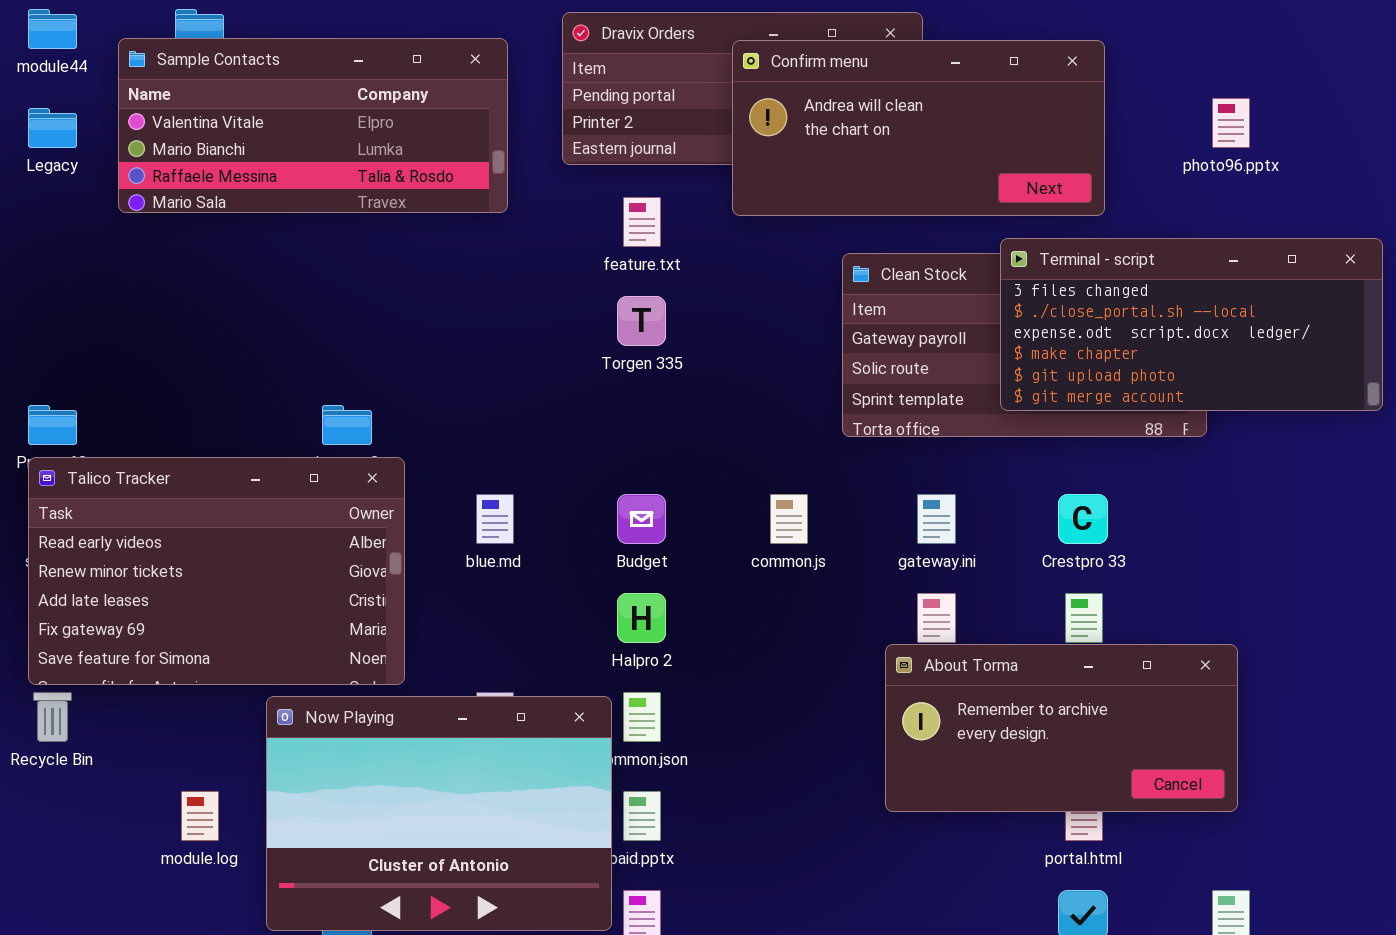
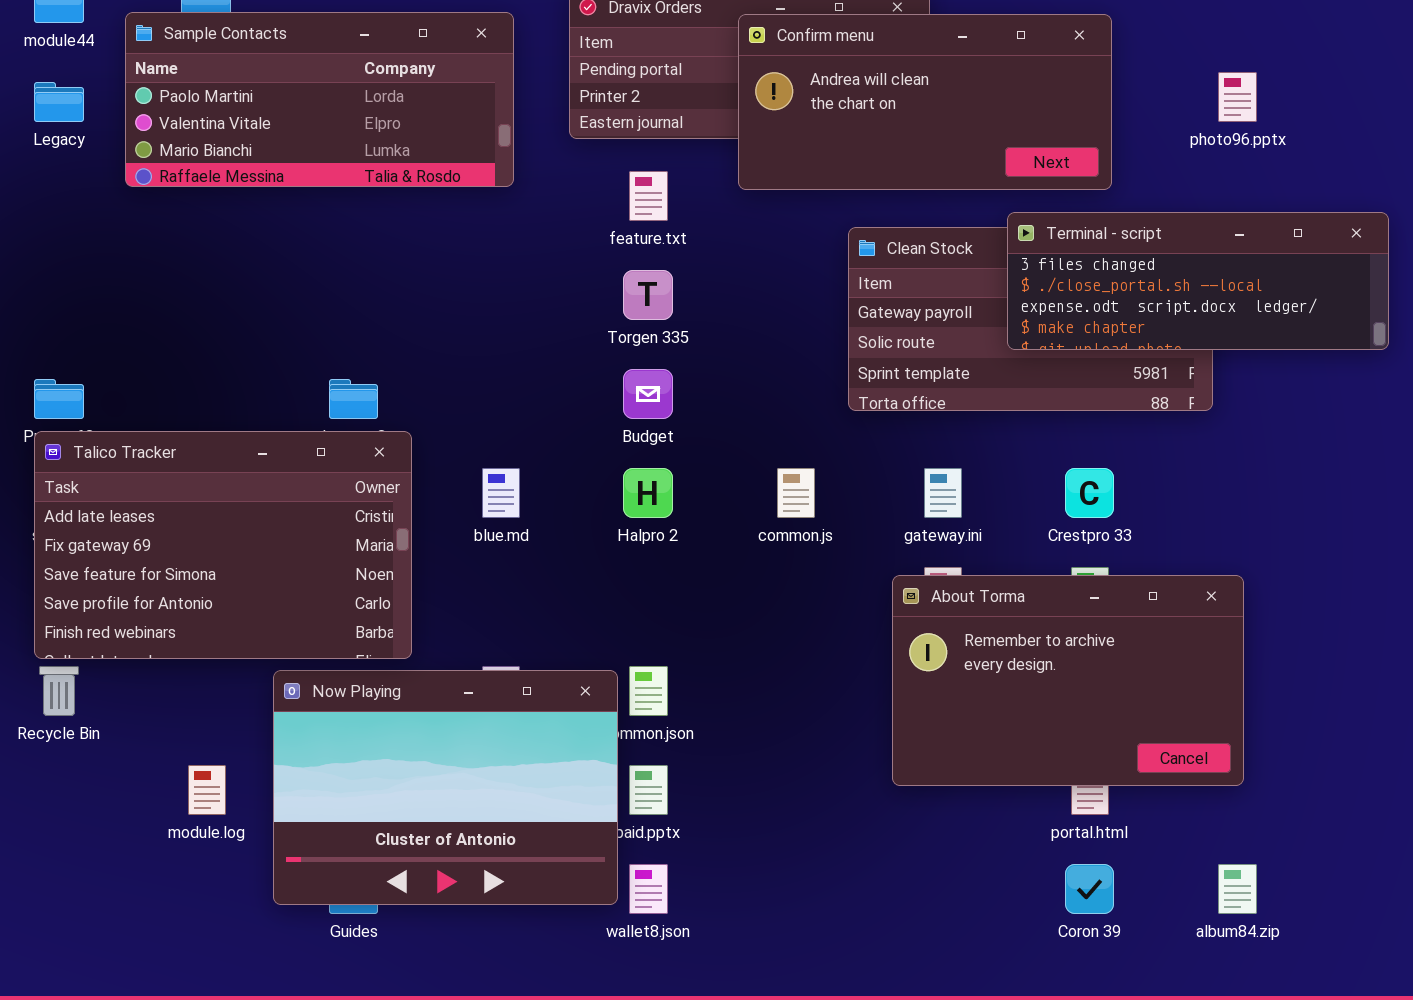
Sample Contacts: [118,38,508,213] -> [125,12,514,187], scrolled up 1 row
Terminal - script: [1000,238,1383,411] -> [1007,212,1389,350], resized
Talico Tracker: [28,457,405,685] -> [34,431,412,659], scrolled down 2 rows
Budget: [617,494,666,544] -> [623,369,673,419], moved
Halpro 2: [617,593,666,643] -> [623,468,673,518], moved
About Torma: [885,644,1238,812] -> [892,575,1244,786], resized

